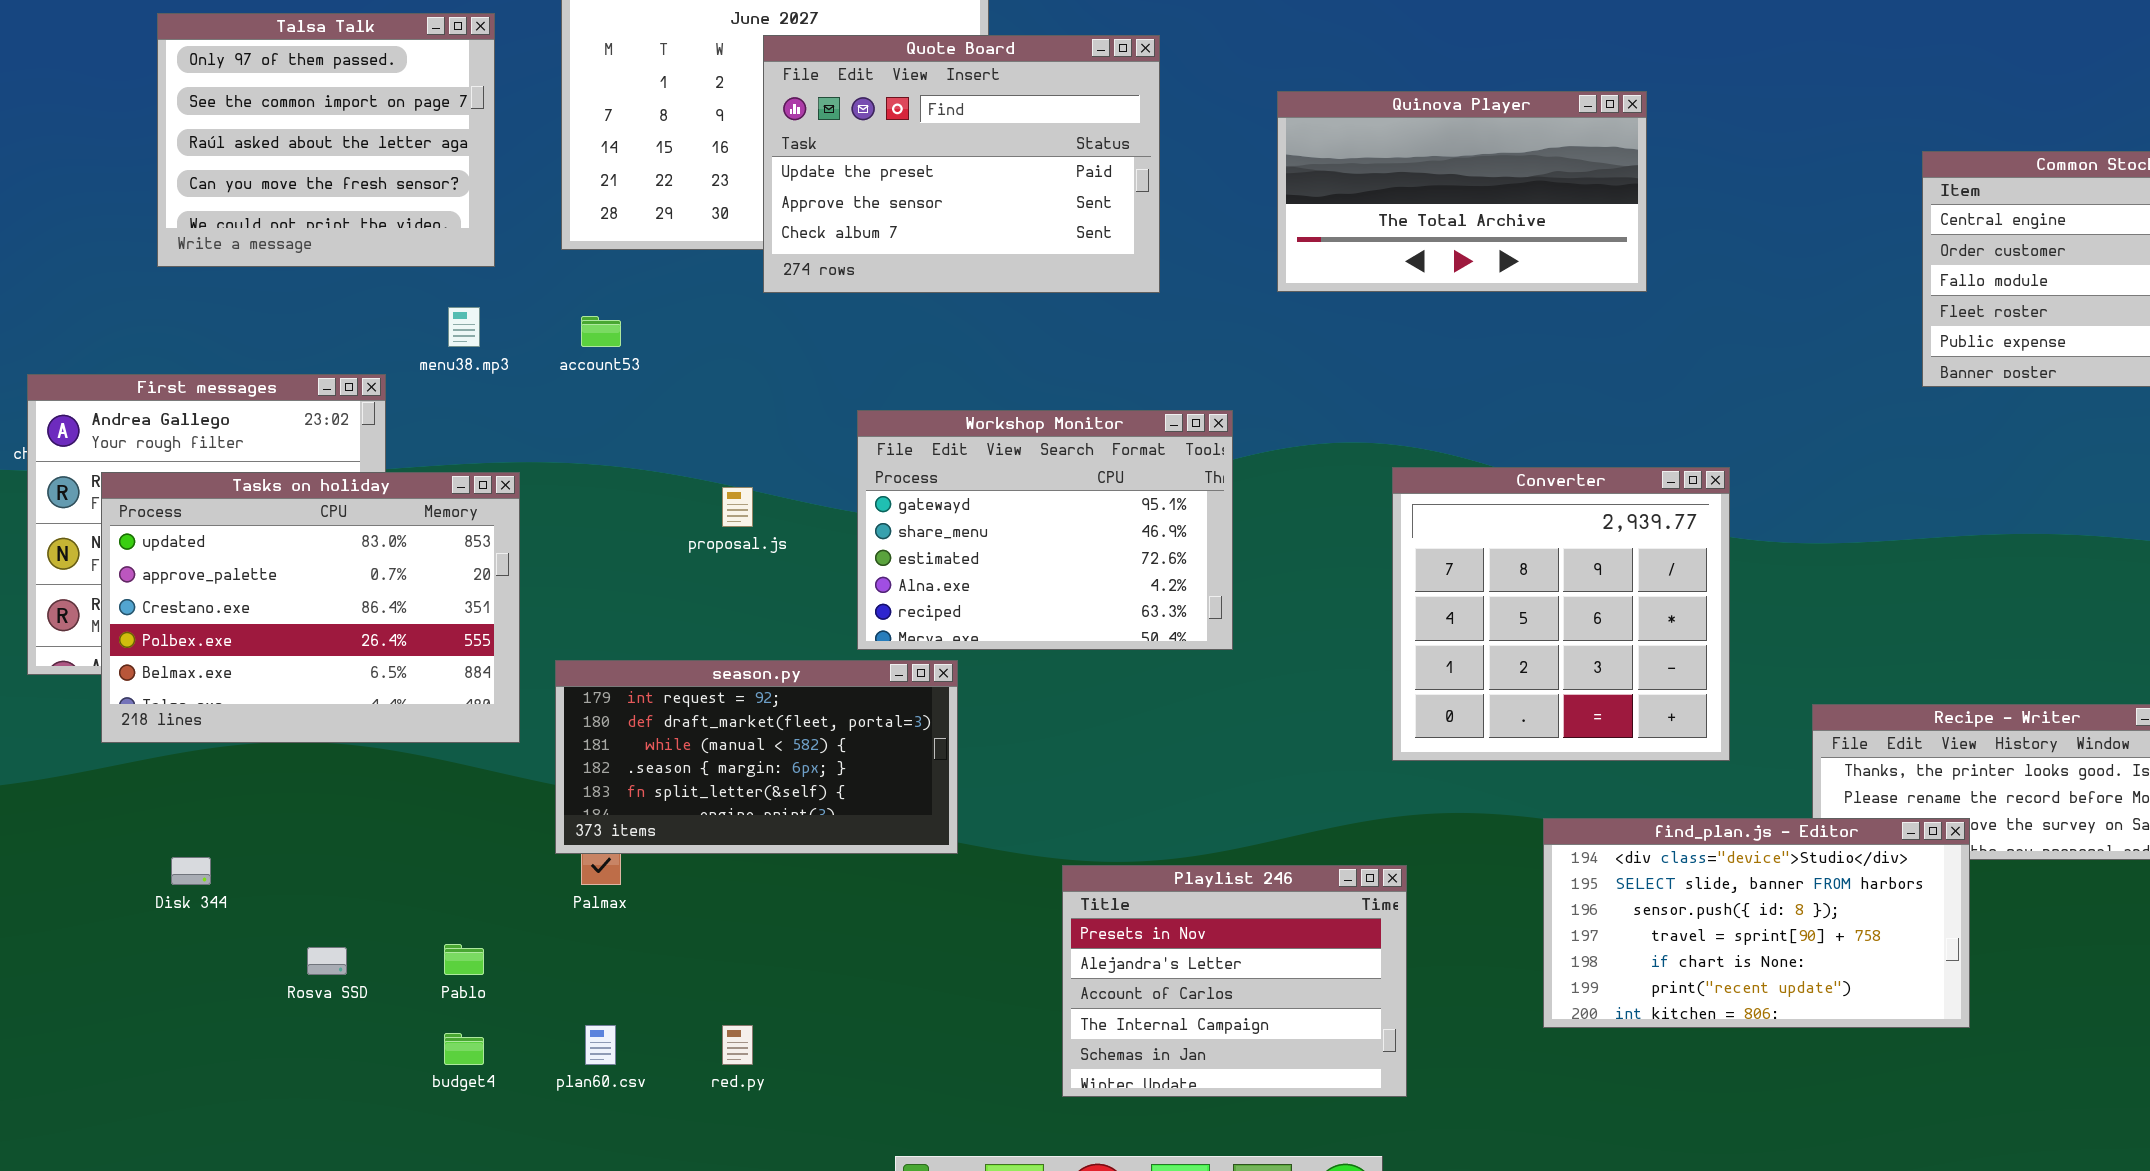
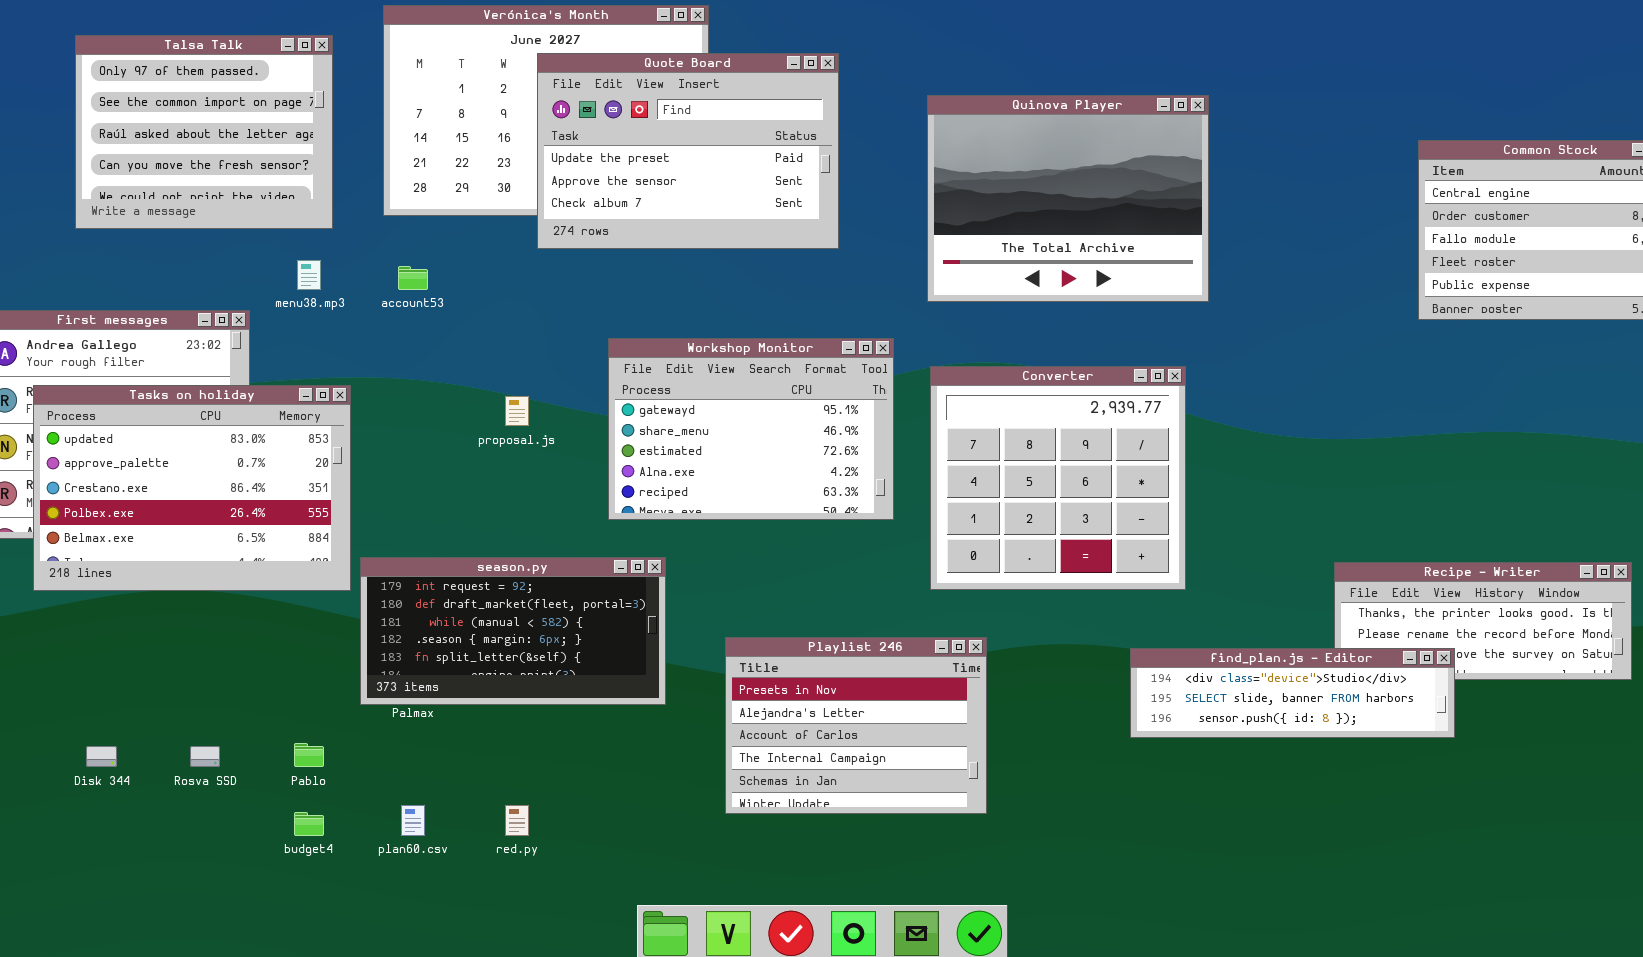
Quinova Player: [1277,91,1647,292] -> [927,95,1209,302], resized
Converter: [1392,467,1730,761] -> [930,366,1186,590], moved
season.py: [555,660,958,854] -> [360,557,666,705], moved
find_plan.js - Editor: [1543,818,1970,1028] -> [1130,648,1455,738], resized
Disk 344: [171,857,211,885] -> [86,746,117,767], moved
Playlist 246: [1062,865,1407,1097] -> [725,637,987,814], moved

